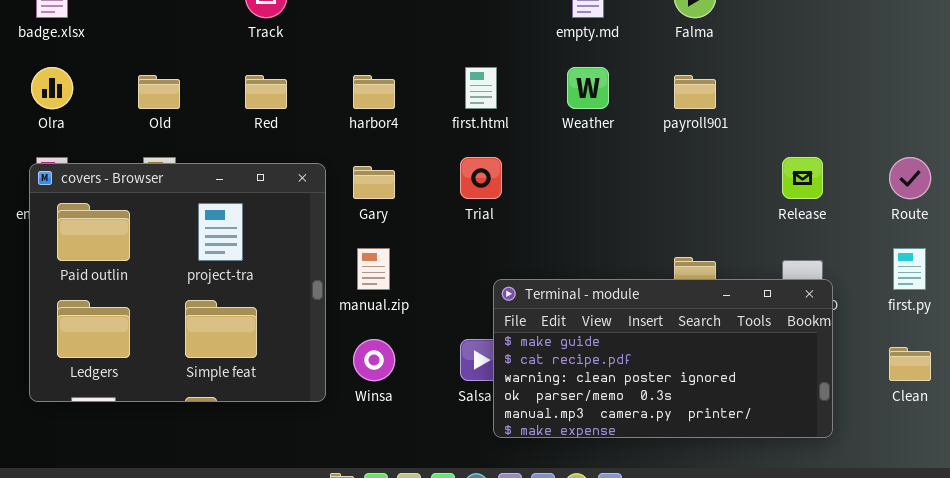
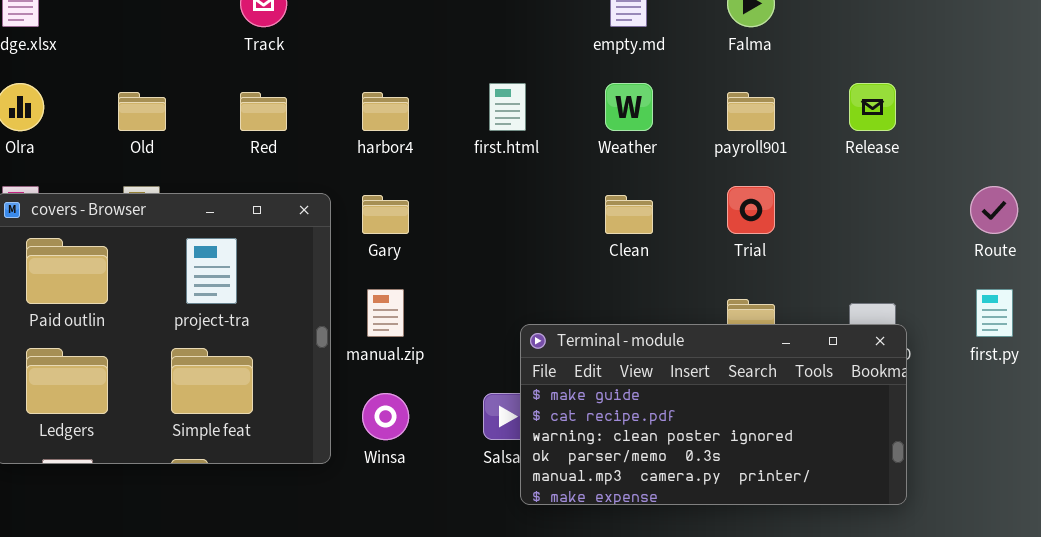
Trial: [460,157,502,199] -> [727,186,775,234], moved
Release: [782,157,823,199] -> [849,83,896,131], moved
Clean: [889,347,931,381] -> [605,195,653,234], moved

